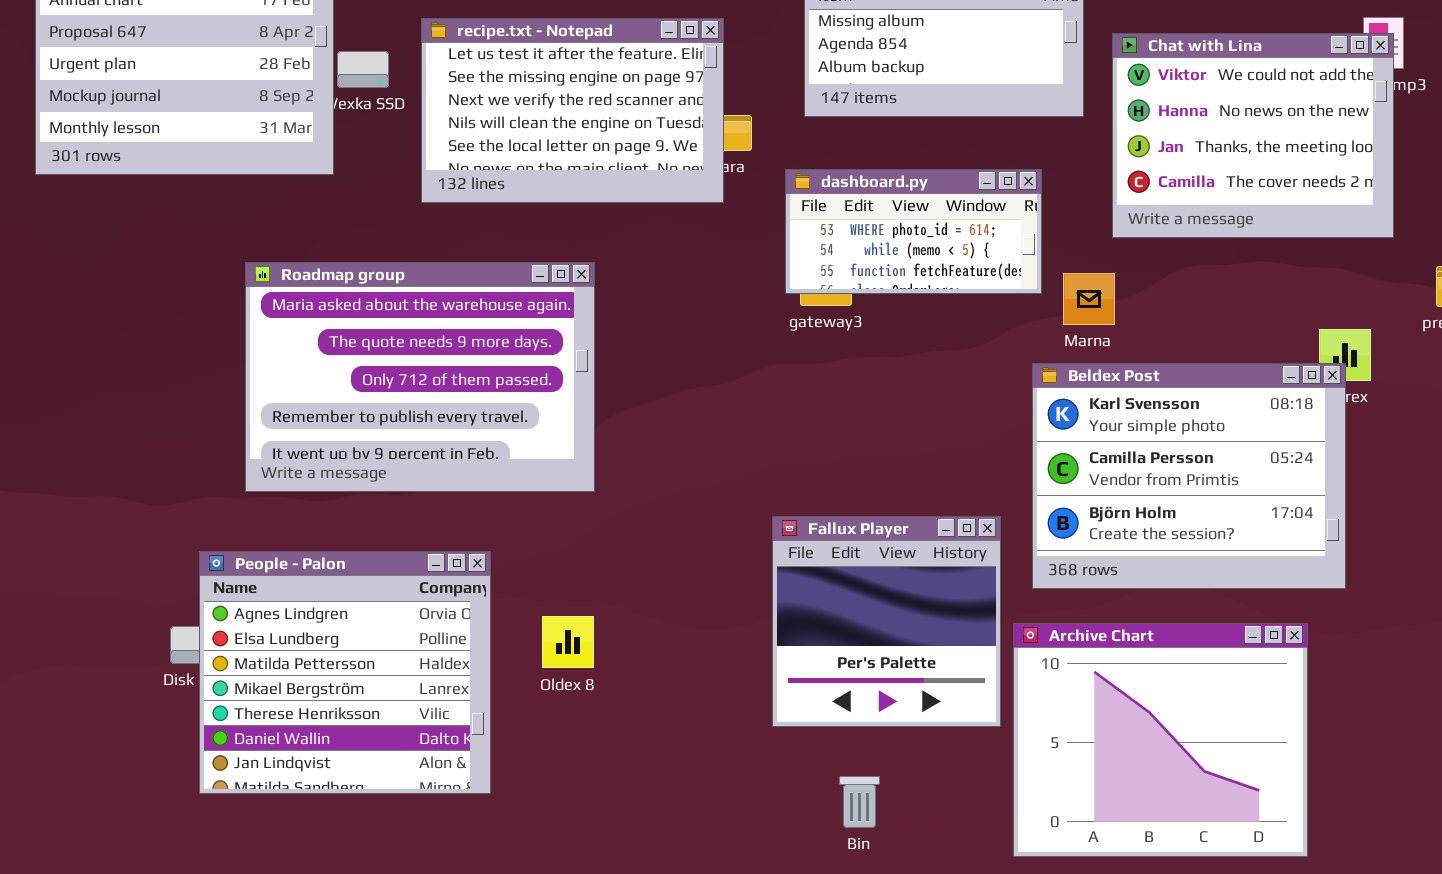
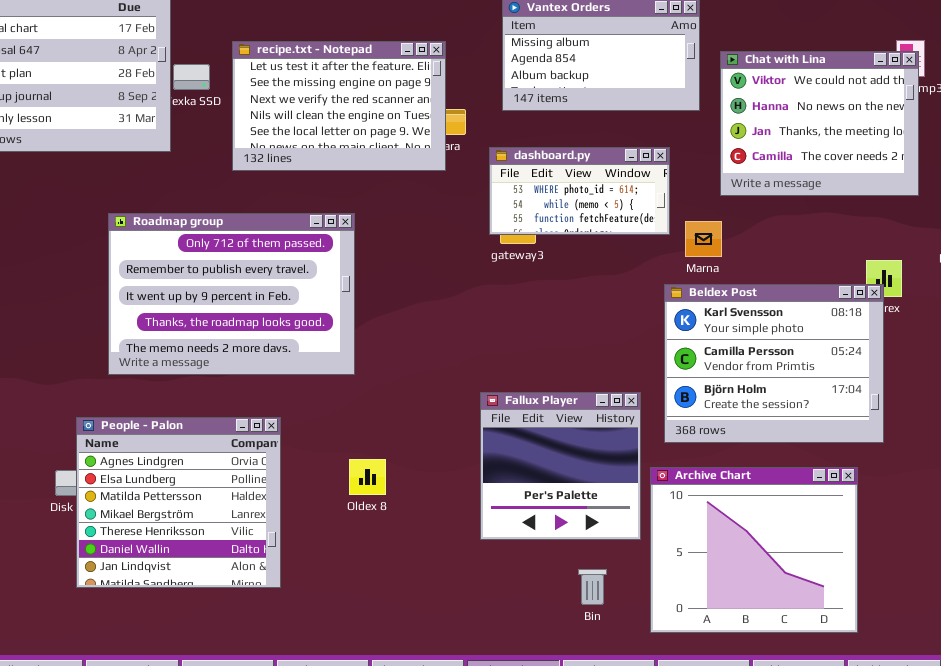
Roadmap group: [245,262,595,492] -> [108,213,355,375], scrolled down 2 rows
Oldex 8: [542,616,594,668] -> [349,459,386,495], moved
Bin: [839,776,880,828] -> [578,569,607,605], moved

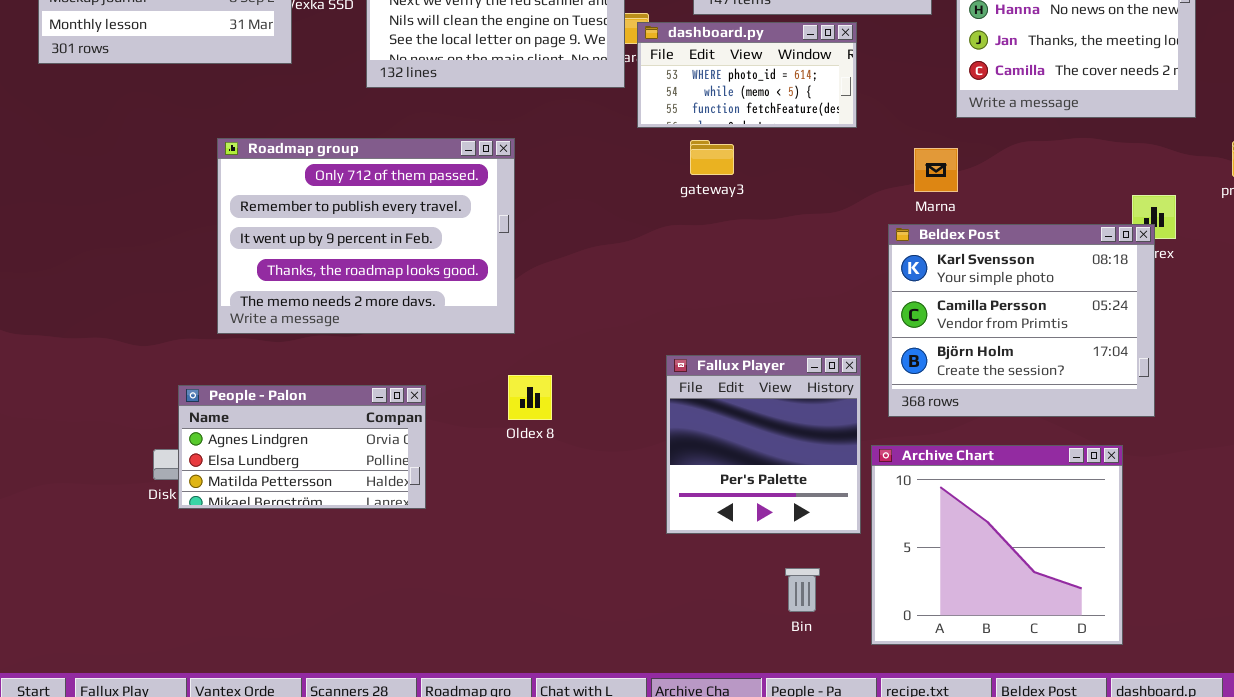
dashboard.py: [489,147,670,235] -> [637,22,857,128], moved
People - Palon: [76,417,281,588] -> [178,385,426,509], resized
Oldex 8: [349,459,386,495] -> [508,375,552,420], moved

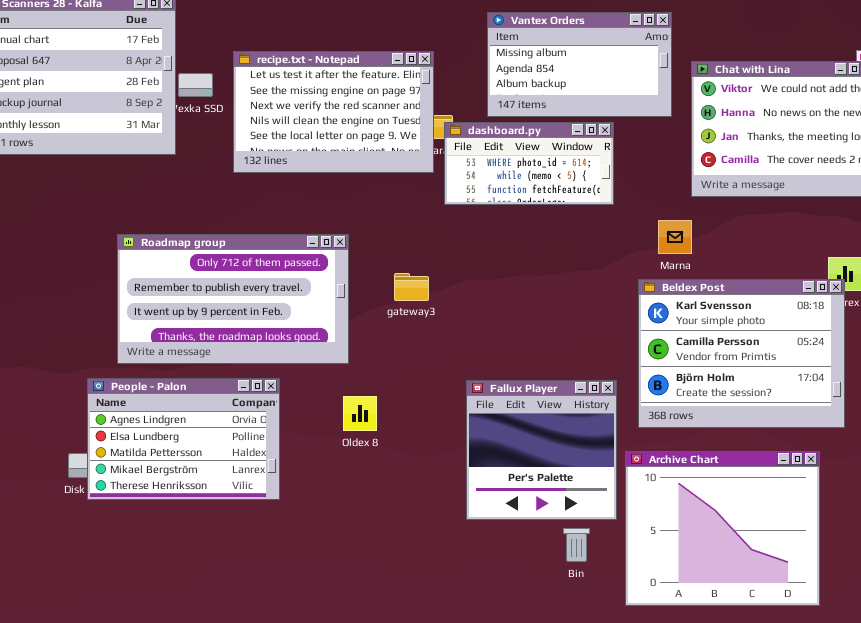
Roadmap group: [217,138,515,334] -> [117,234,349,364], resized
gateway3: [690,140,734,175] -> [394,273,429,301], moved
People - Palon: [178,385,426,509] -> [87,378,280,500], resized
Bin: [785,568,820,612] -> [563,528,590,562], moved

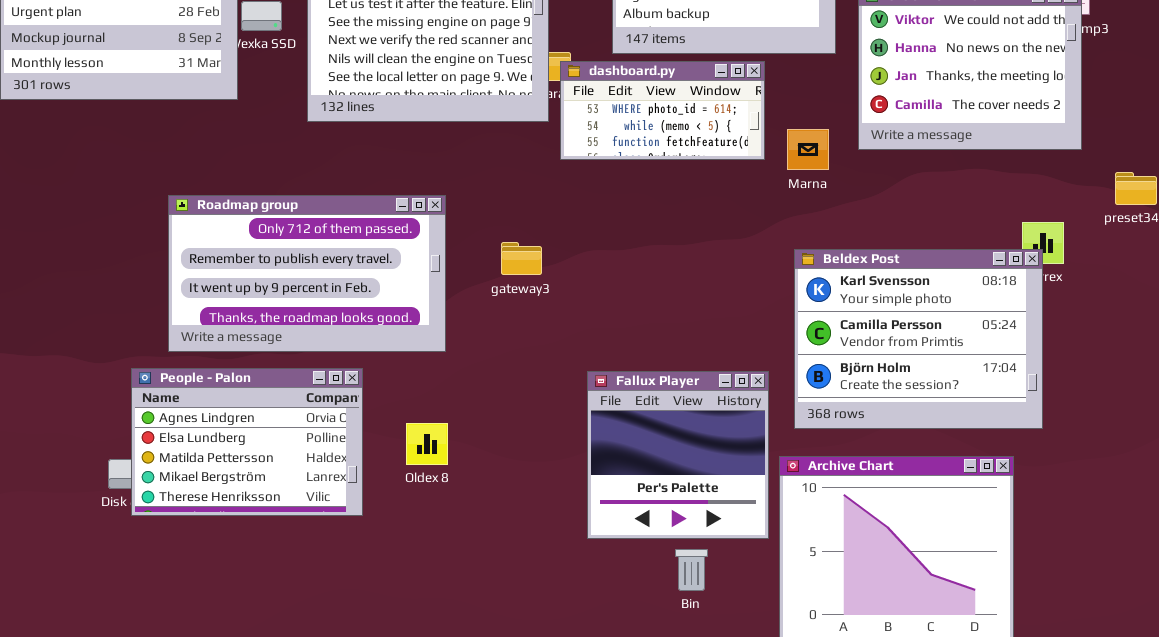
Marna: [658,220,692,254] -> [787,129,829,170], moved
Oldex 8: [343,396,377,431] -> [406,423,448,465], moved
Bin: [563,528,590,562] -> [675,549,708,591], moved

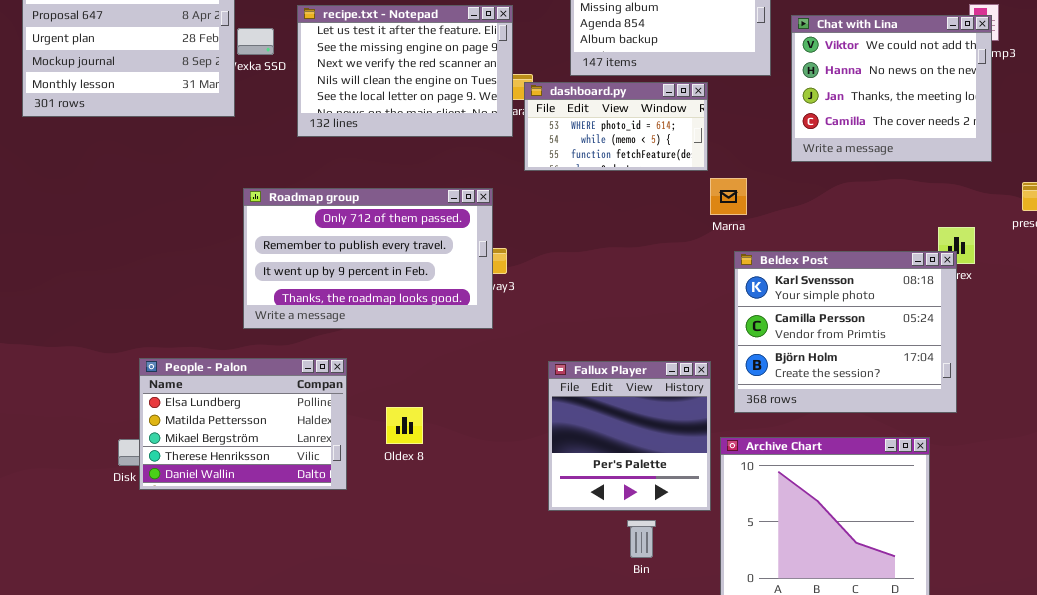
Marna: [787,129,829,170] -> [710,178,747,215], moved
Roadmap group: [168,195,446,352] -> [243,188,493,329], moved
People - Palon: [131,368,363,516] -> [139,358,347,490], scrolled down 1 row

